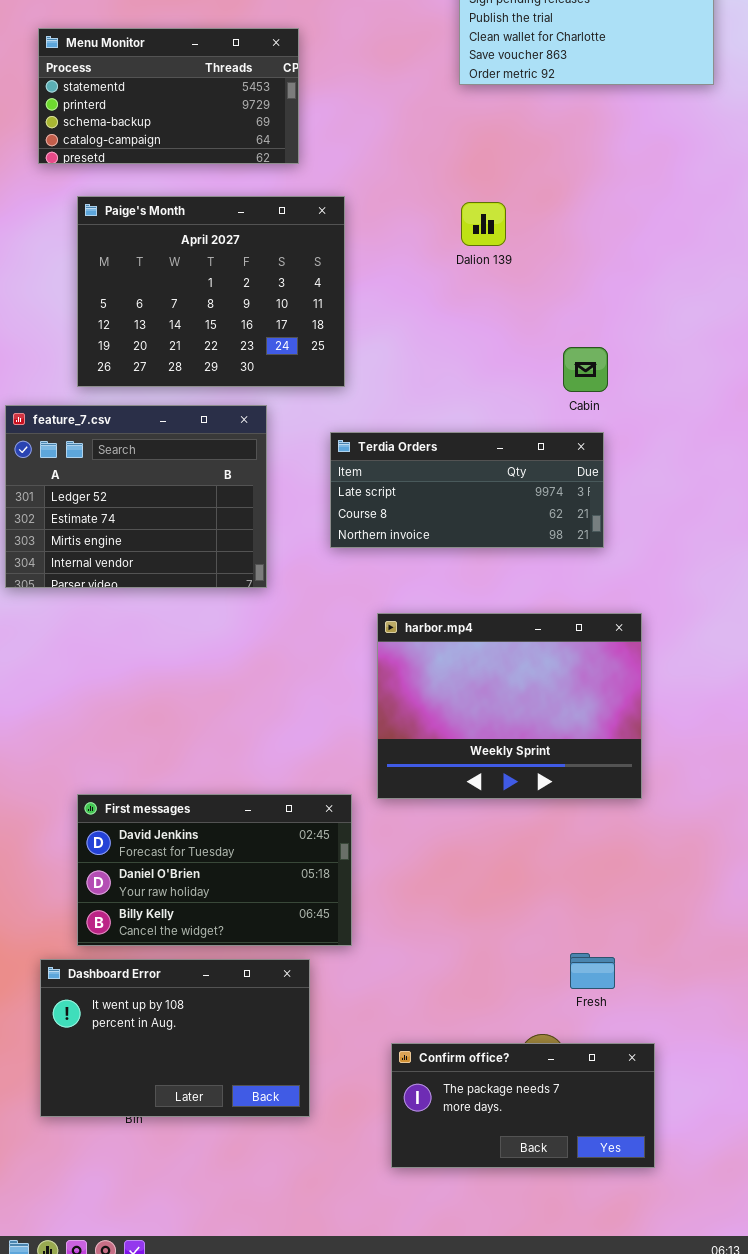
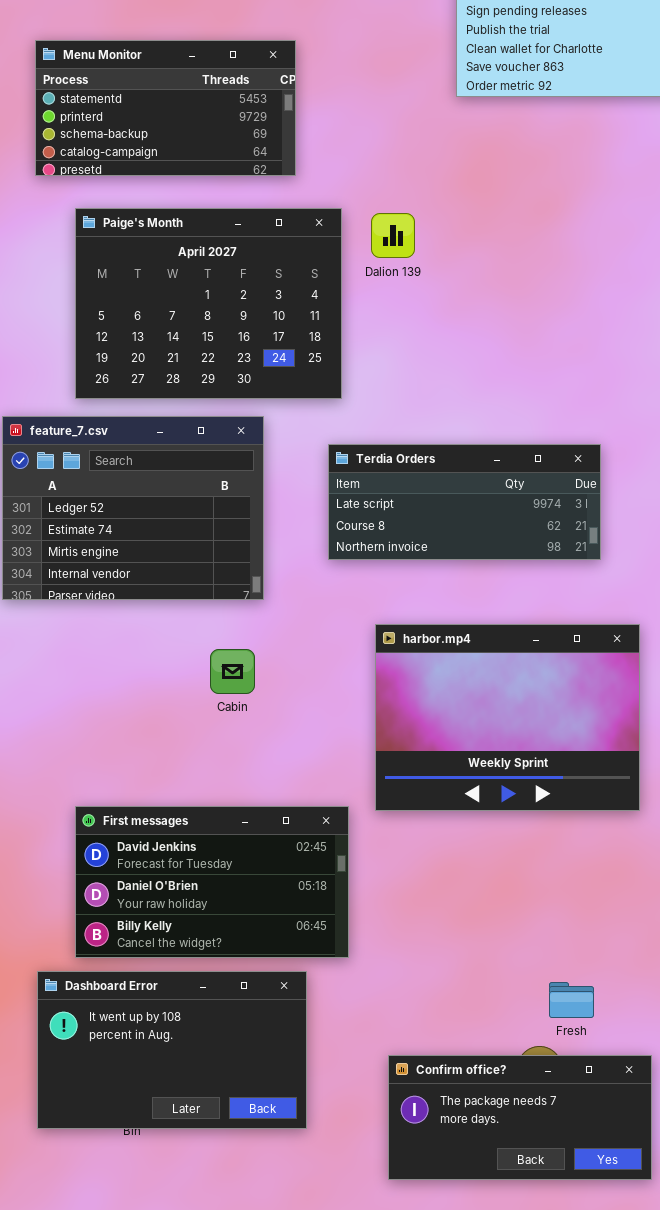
Dalion 139: [461,202,506,246] -> [371,213,415,258], moved
Cabin: [563,347,608,392] -> [210,649,255,694], moved
Fresh: [570,953,615,989] -> [549,982,594,1018], moved

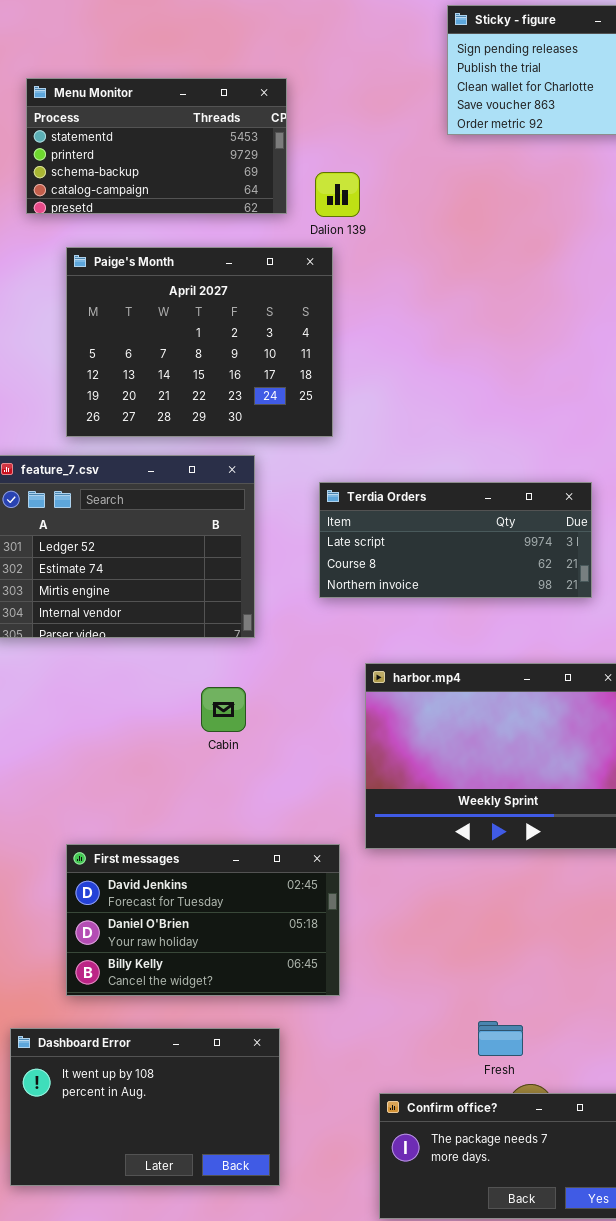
Dalion 139: [371,213,415,258] -> [315,172,360,217], moved
Dashboard Error: [37,971,307,1129] -> [10,1028,280,1186], moved
Fresh: [549,982,594,1018] -> [478,1021,523,1056], moved

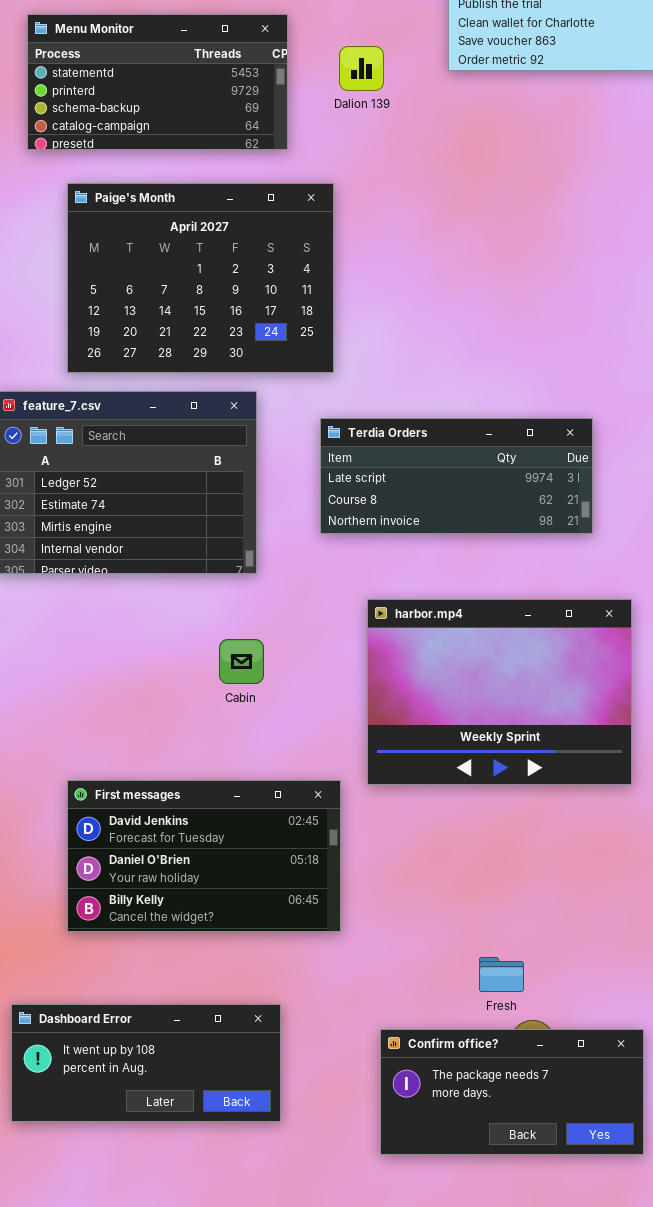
Dalion 139: [315,172,360,217] -> [339,46,384,91], moved
Cabin: [201,687,246,732] -> [219,639,264,684], moved
Dashboard Error: [10,1028,280,1186] -> [11,1004,281,1122], resized

